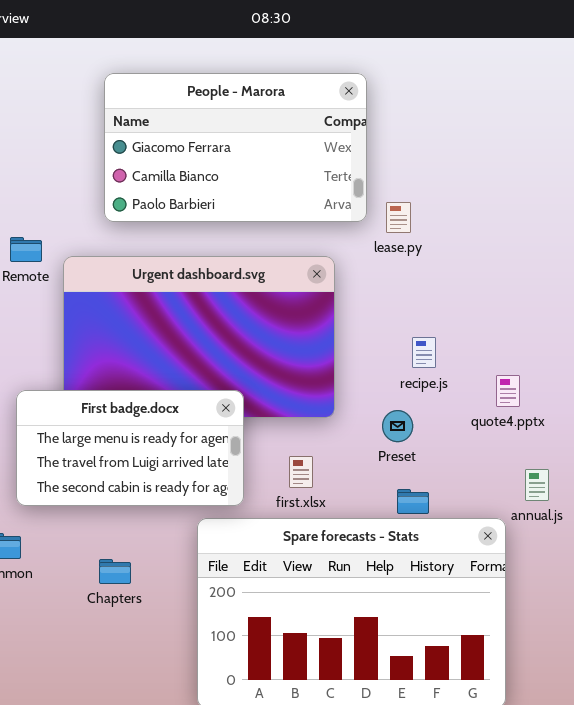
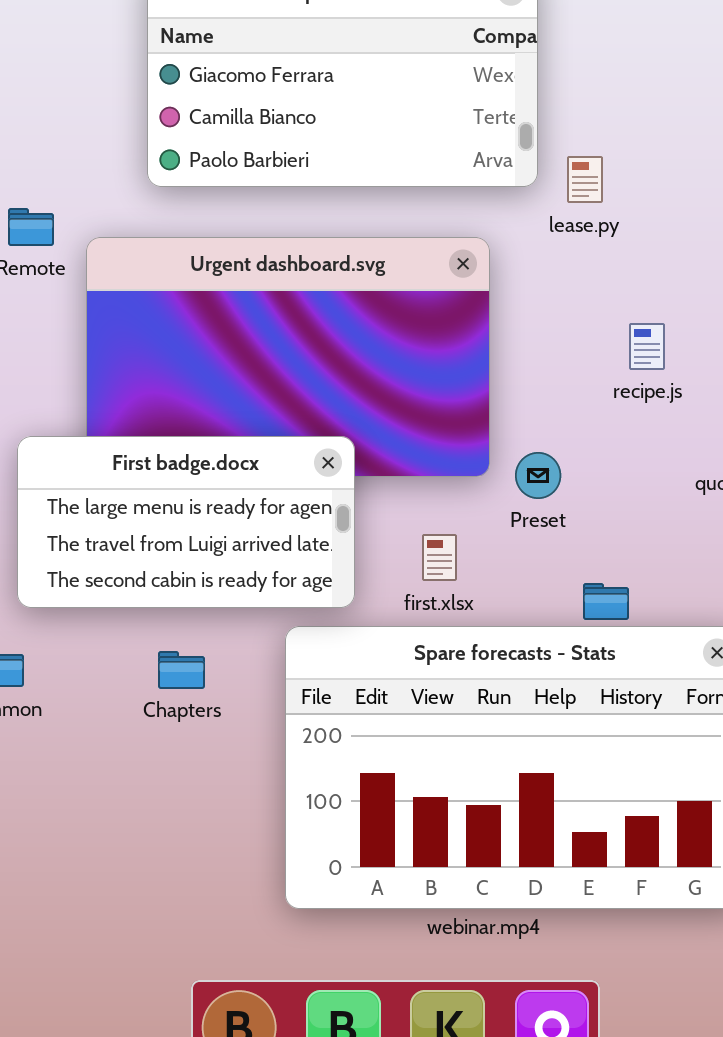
recipe.js: [412,337,436,368] -> [629,323,665,370], moved
Preset: [382,410,413,442] -> [515,452,561,499], moved
Chapters: [99,559,131,584] -> [158,651,205,689], moved

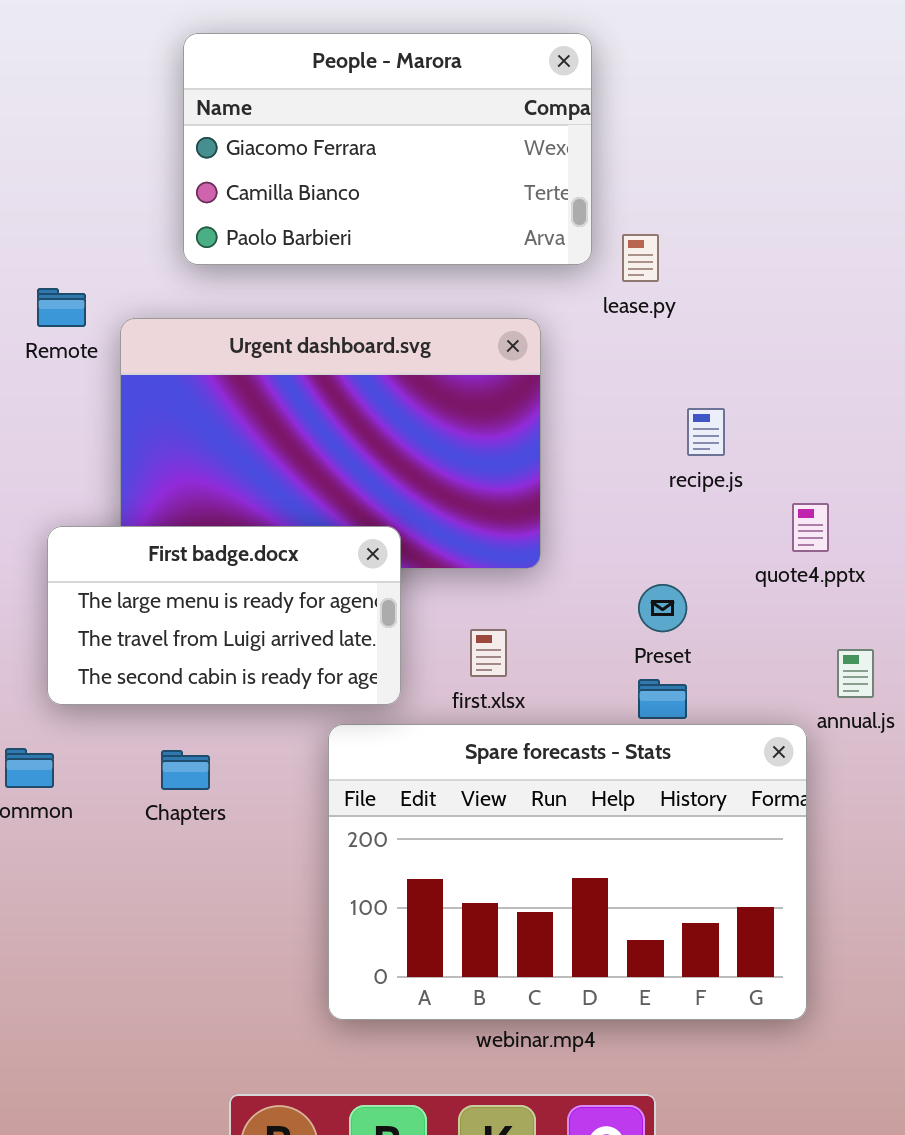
Preset: [515,452,561,499] -> [638,584,687,632], moved
Chapters: [158,651,205,689] -> [161,750,210,790], moved

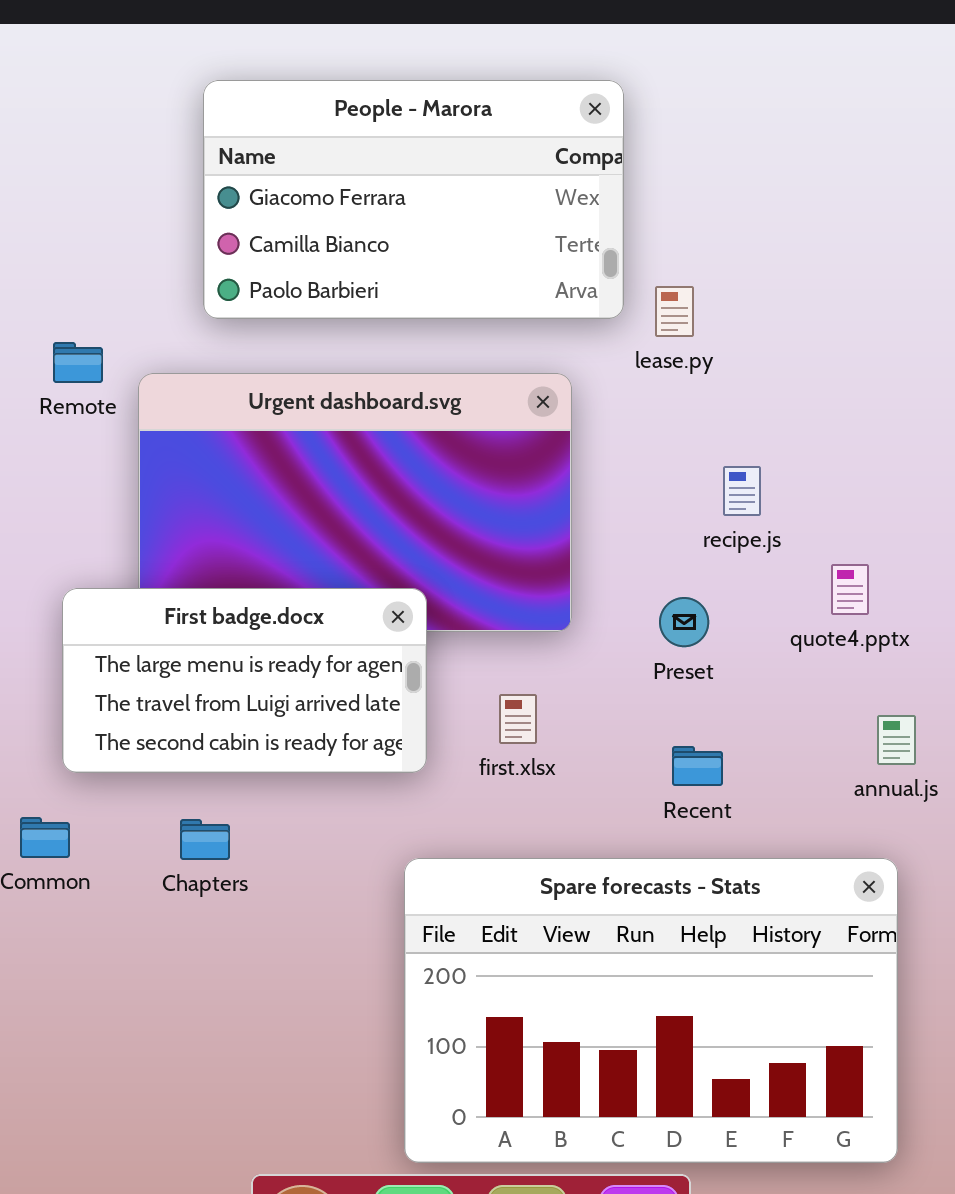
Preset: [638,584,687,632] -> [659,597,709,647], moved
Spare forecasts - Stats: [328,724,807,1020] -> [404,858,898,1163], moved

